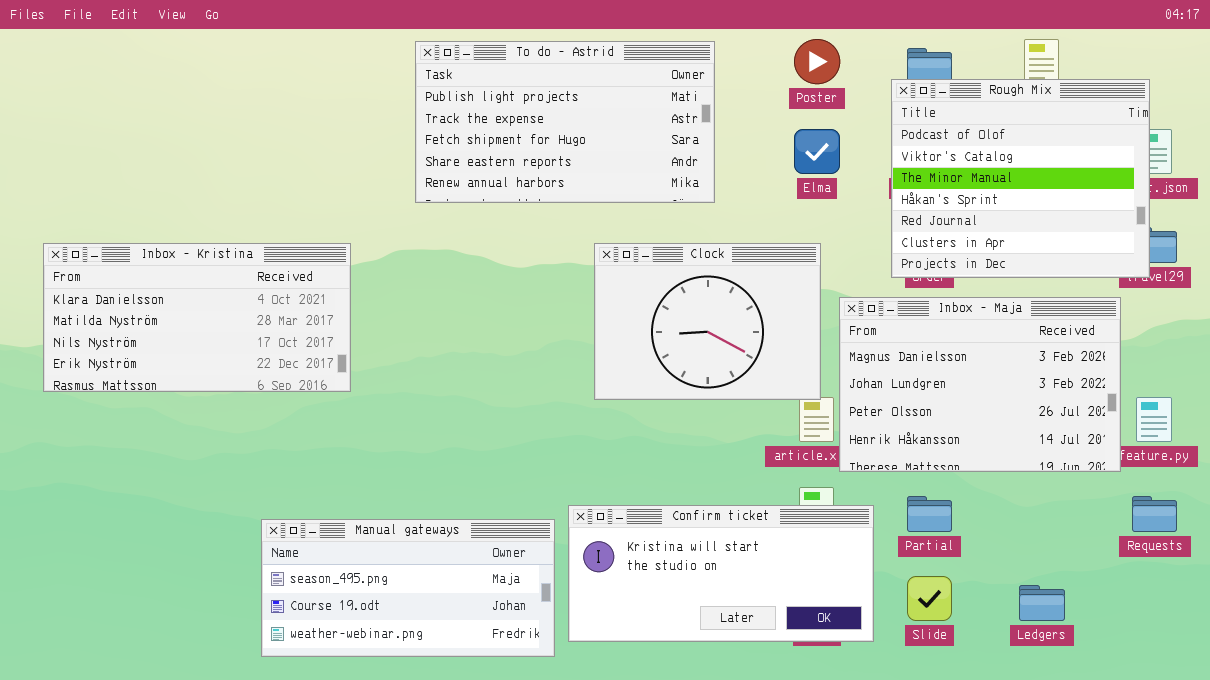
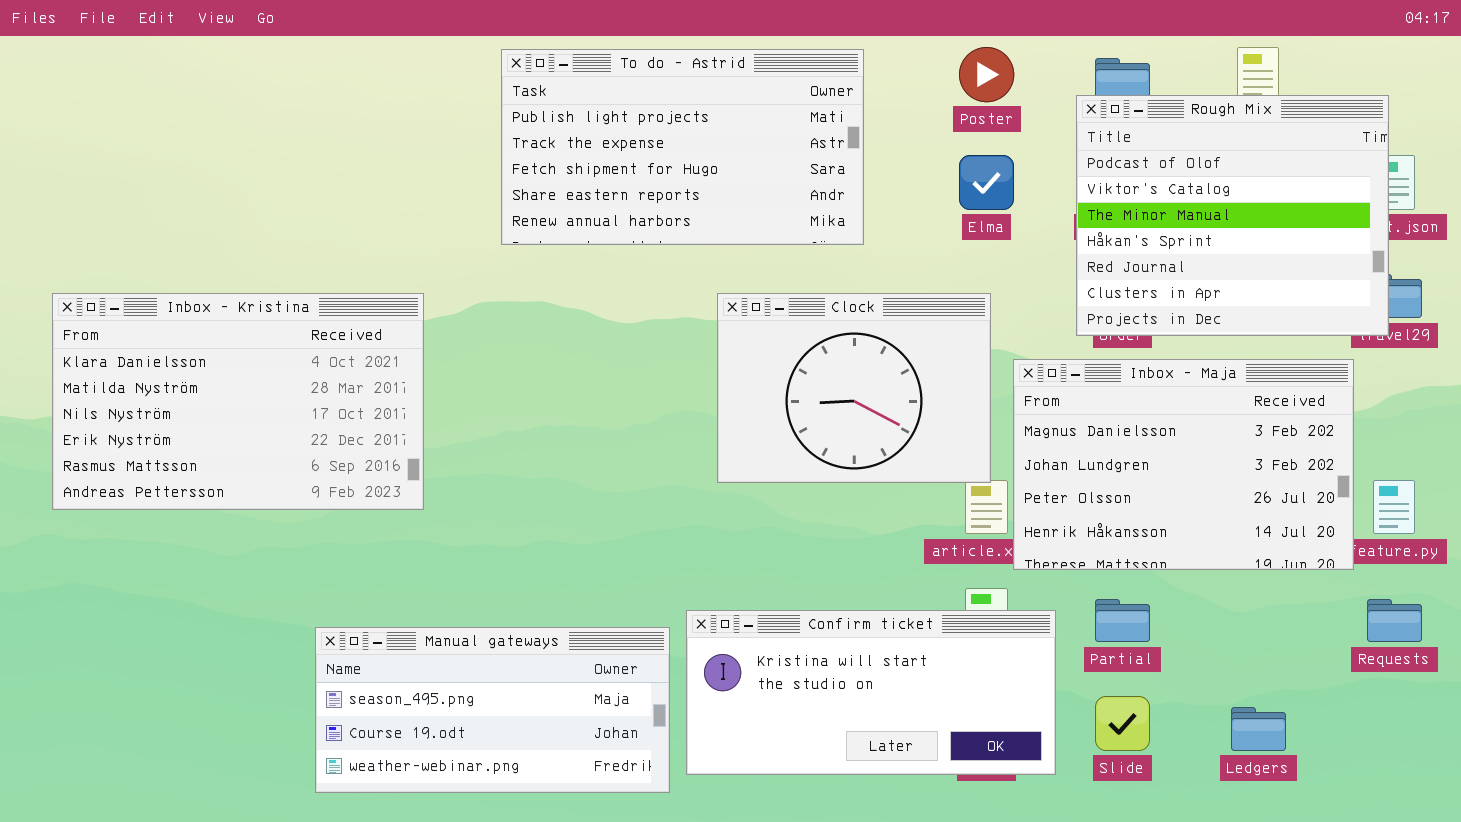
Inbox - Kristina: [43,243,351,392] -> [52,293,424,510], resized

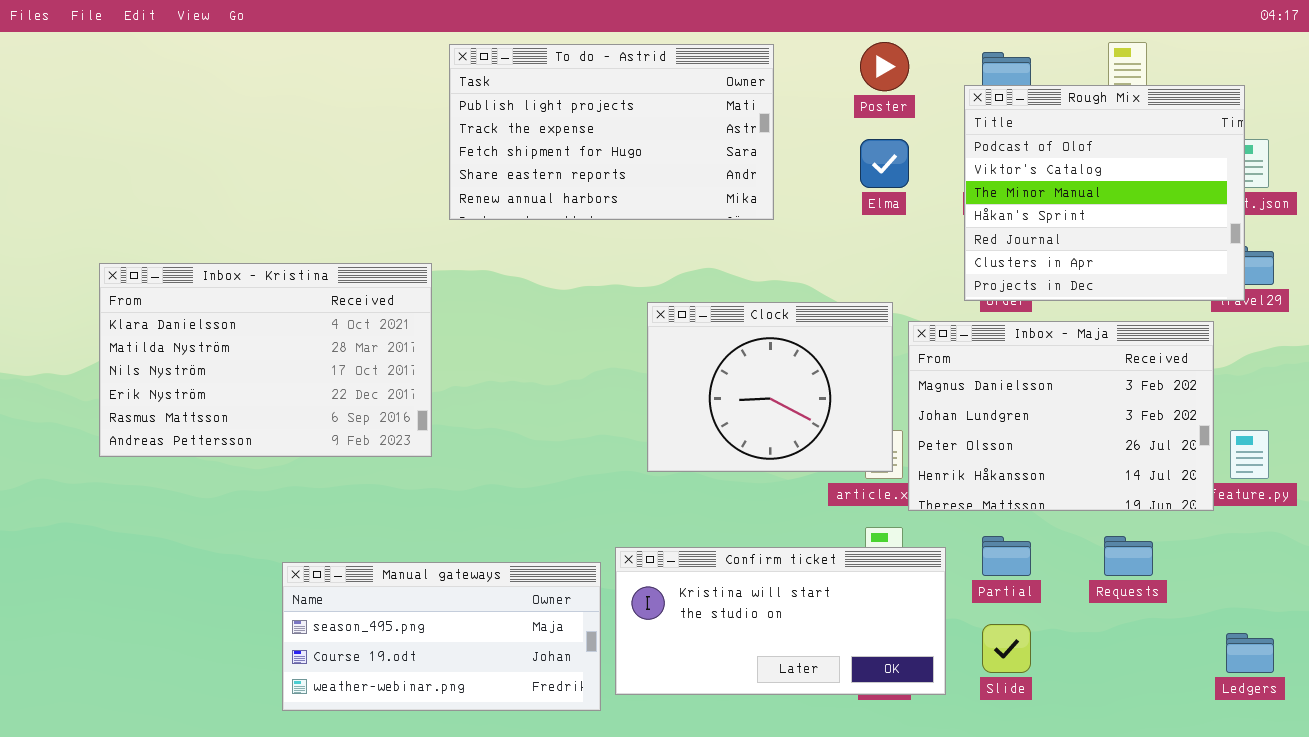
Inbox - Kristina: [52,293,424,510] -> [99,263,432,457], moved
Clock: [717,293,991,483] -> [647,302,893,472], moved
Requests: [1367,599,1422,642] -> [1104,536,1153,576], moved
Ledgers: [1231,707,1286,751] -> [1226,633,1274,673], moved

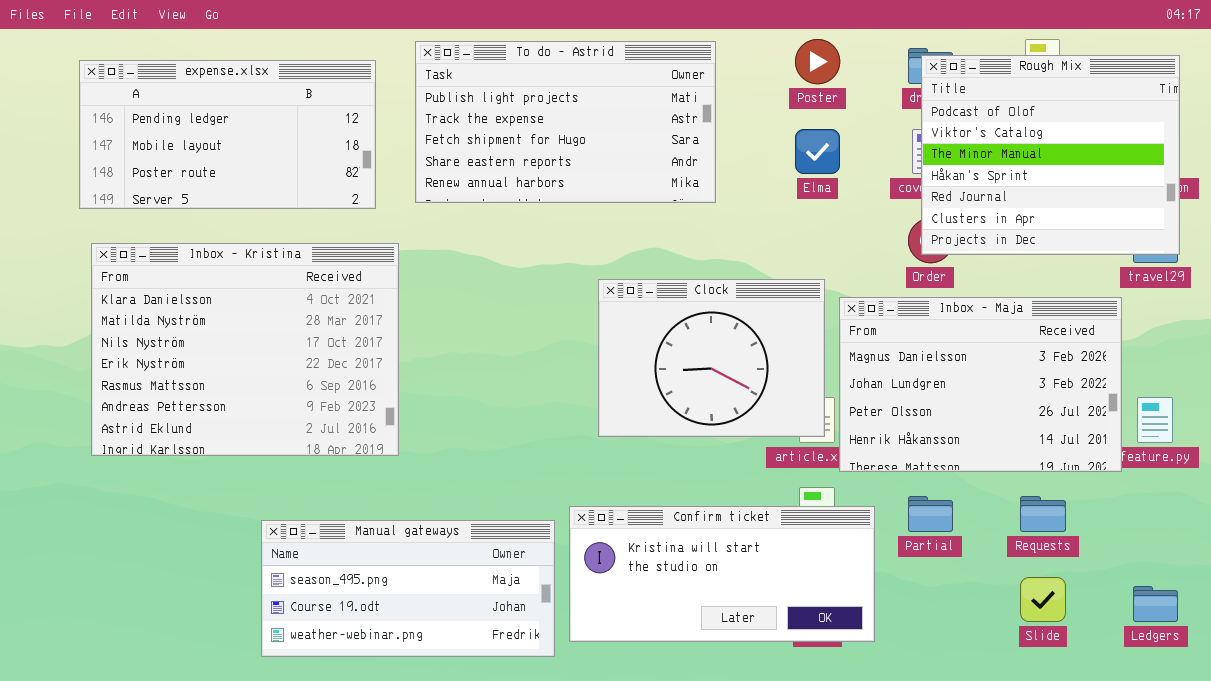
expense.xlsx: none -> [79,60,376,209], opened
Rough Mix: [964,85,1245,301] -> [921,55,1180,255], moved
Inbox - Kristina: [99,263,432,457] -> [91,243,399,456], resized
Slide: [982,624,1031,673] -> [1020,577,1066,622], moved

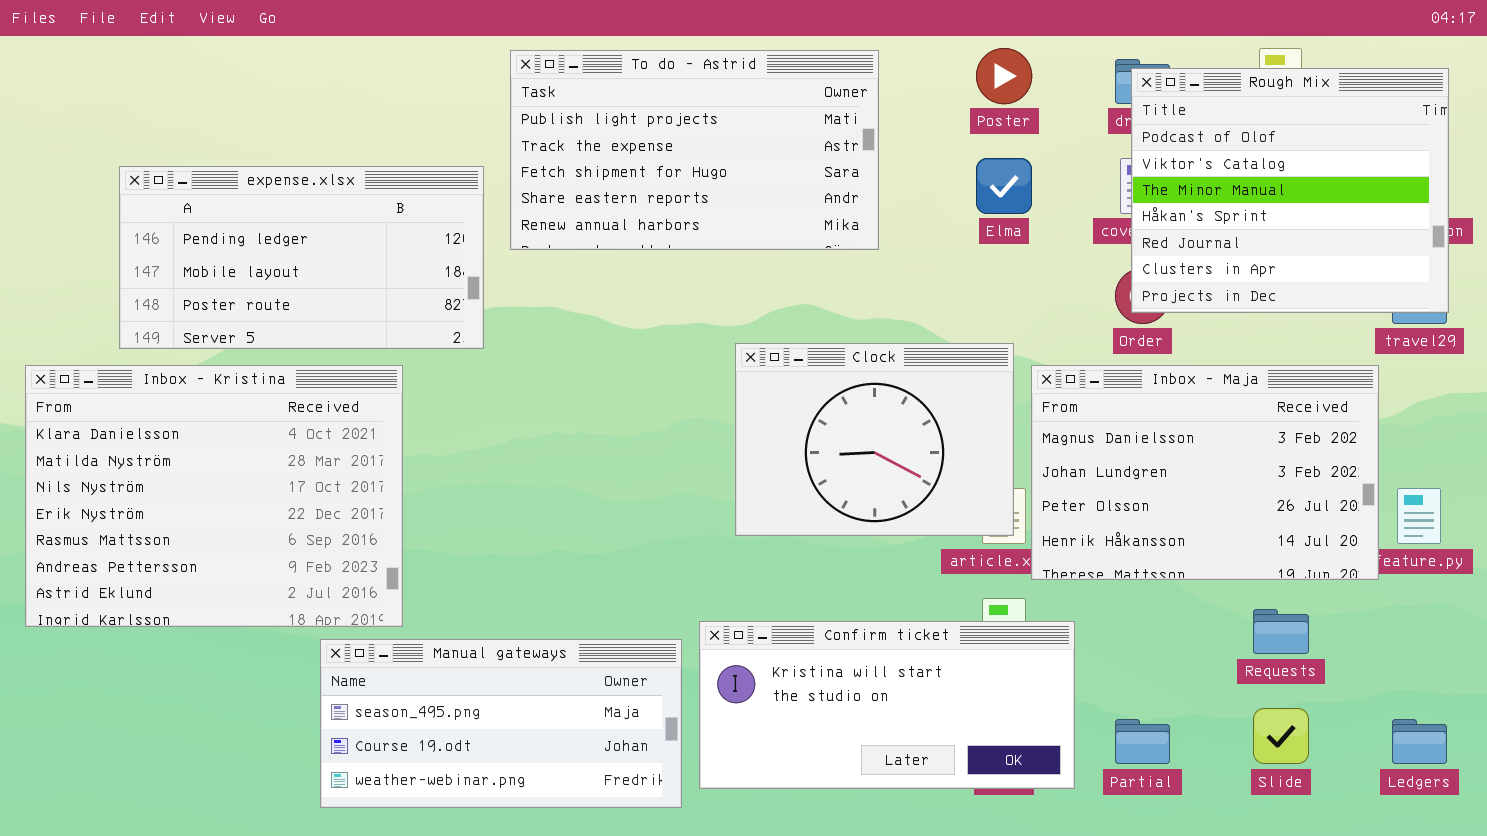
expense.xlsx: [79,60,376,209] -> [119,166,484,349], moved
Inbox - Kristina: [91,243,399,456] -> [25,365,403,627], moved
Partial: [908,496,953,532] -> [1115,719,1170,764], moved

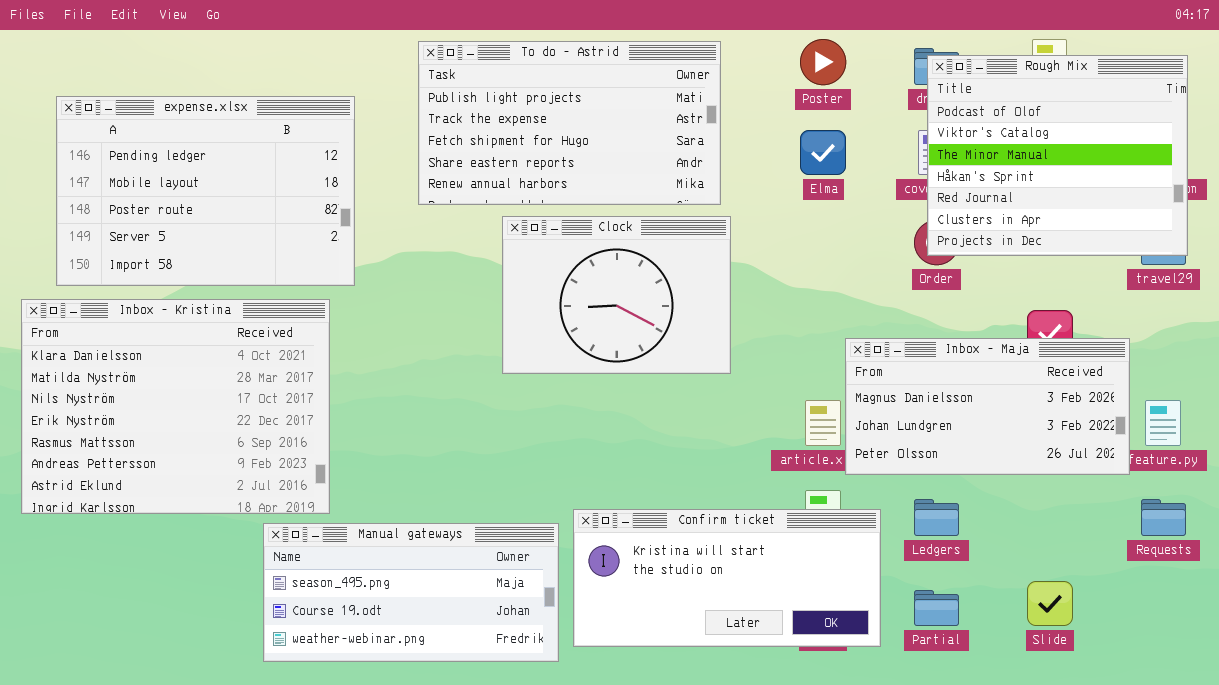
expense.xlsx: [119,166,484,349] -> [56,96,355,286], moved, resized
Clock: [735,343,1014,536] -> [502,216,731,374], moved
Inbox - Maja: [1031,365,1379,580] -> [845,338,1130,475], resized
Requests: [1253,609,1309,654] -> [1141,499,1186,536], moved
Ledgers: [1392,719,1447,764] -> [914,499,959,536], moved

